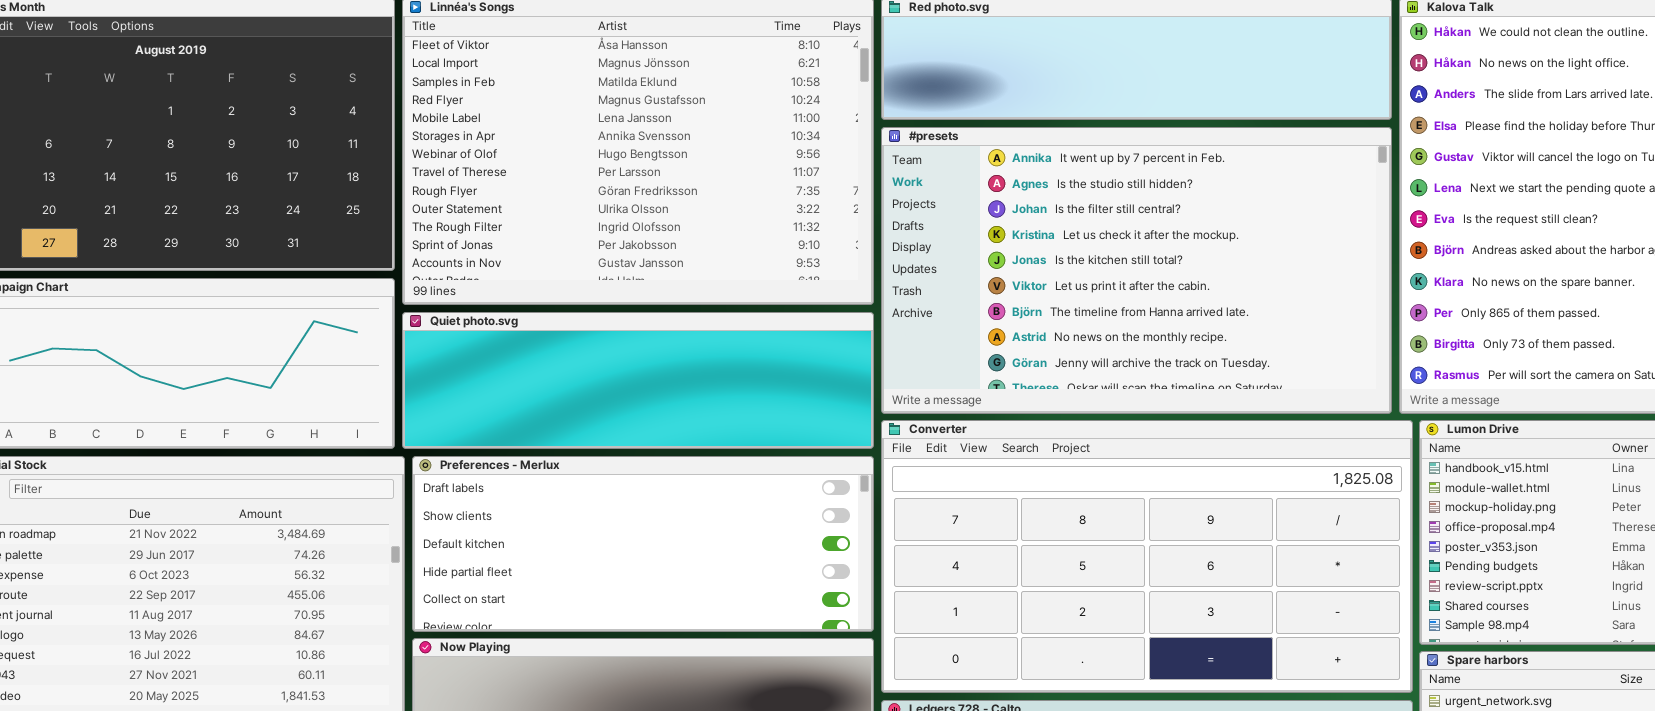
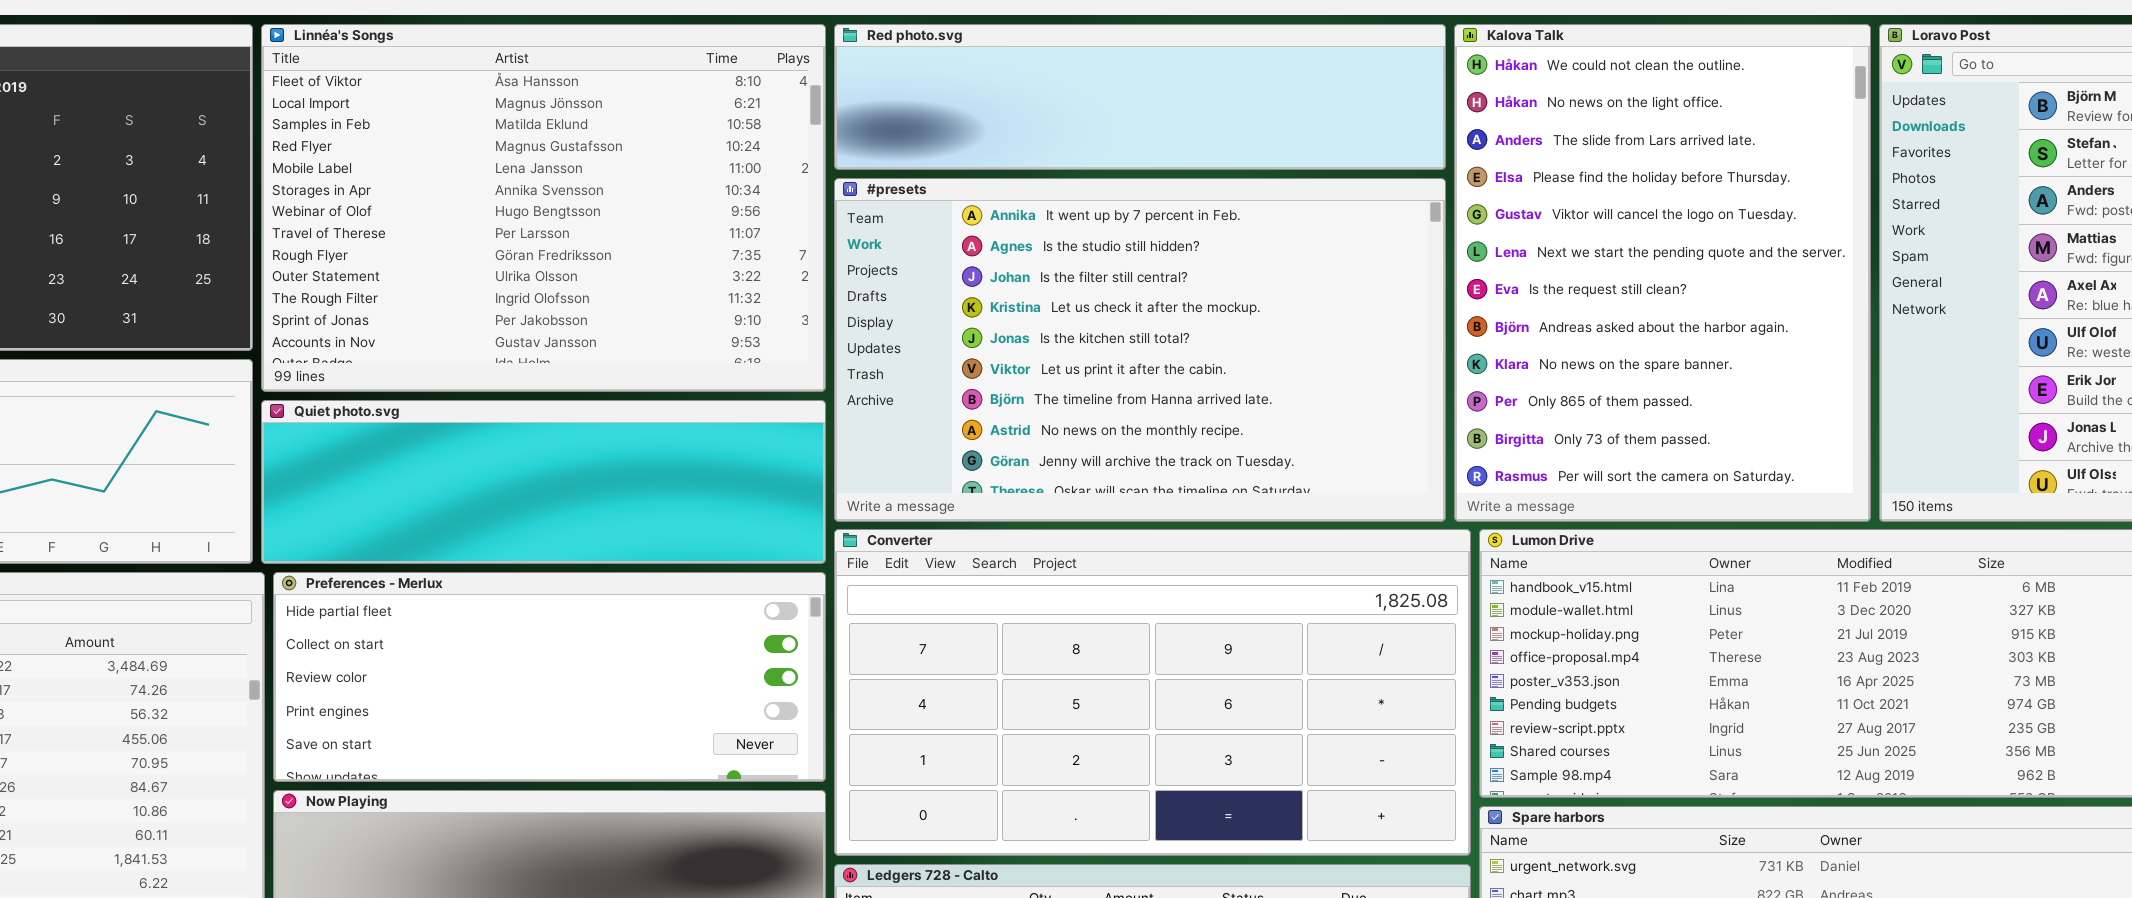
Preferences - Merlux: [412,456,874,632] -> [273,572,826,782], scrolled down 3 rows

